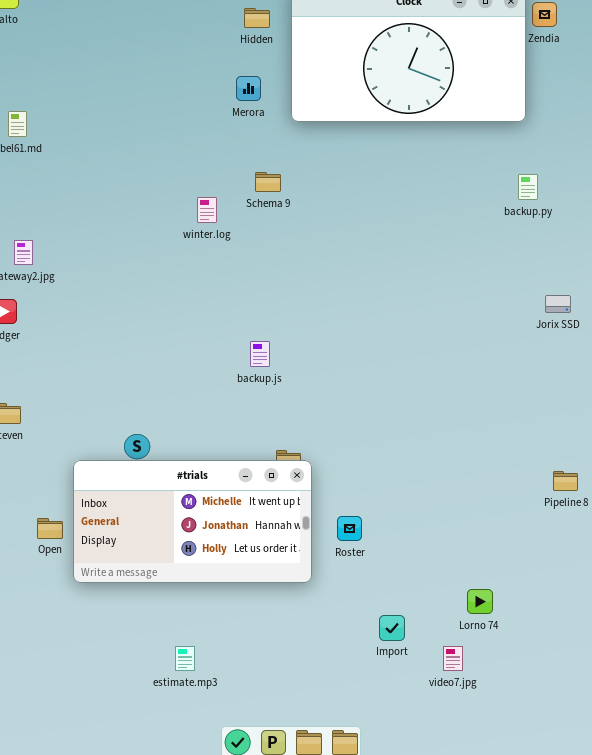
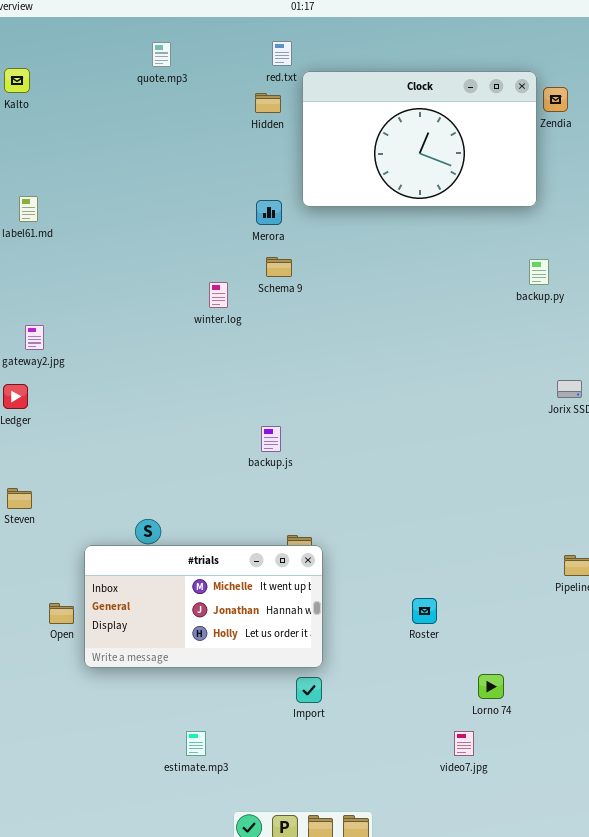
Merora: [236,76,261,101] -> [256,200,282,225], moved
Roster: [337,516,362,541] -> [412,598,437,624], moved
Import: [379,615,405,641] -> [296,677,322,703], moved

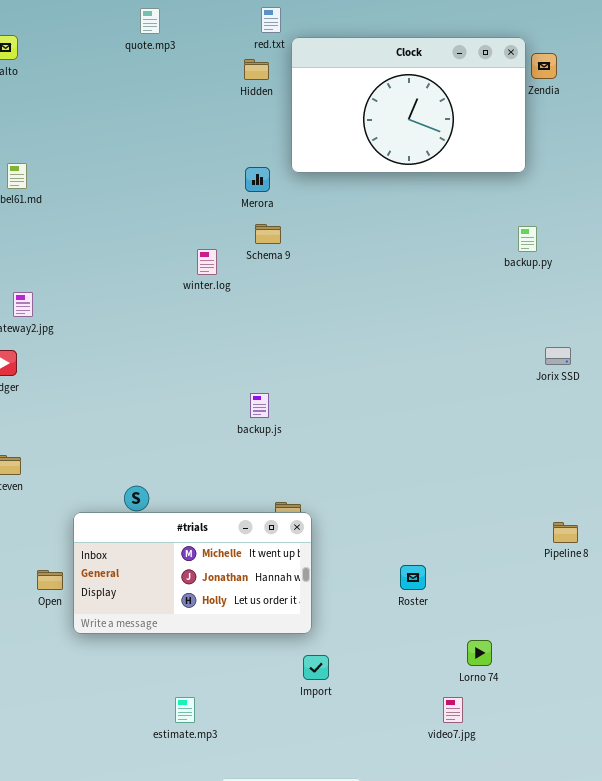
Import: [296,677,322,703] -> [303,655,329,680], moved

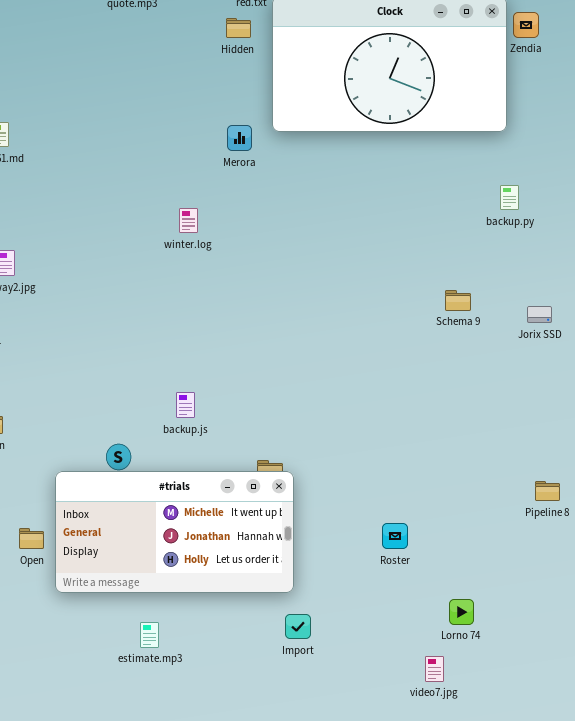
Schema 9: [255,224,281,244] -> [445,290,471,311], moved
backup.js: [250,393,269,418] -> [176,392,195,418], moved
estimate.mp3: [175,697,195,723] -> [140,622,159,648], moved

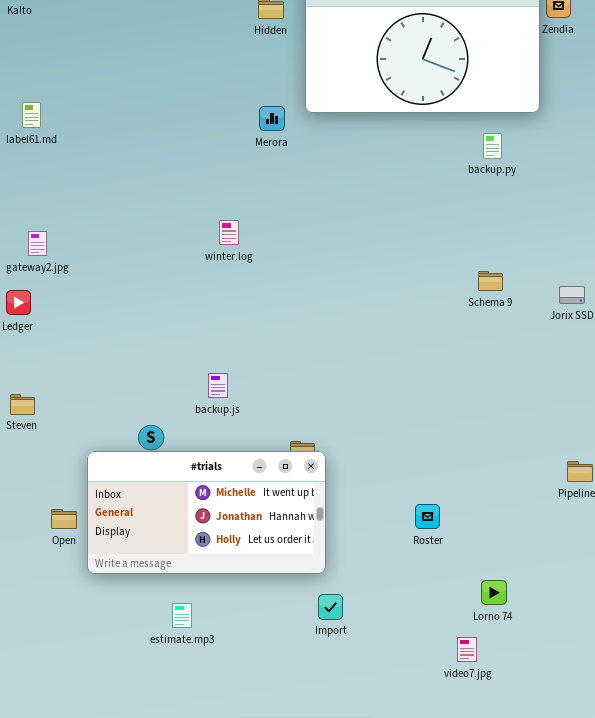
backup.py: [500,185,519,210] -> [483,133,502,159], moved
winter.log: [179,208,198,233] -> [219,220,239,245], moved

